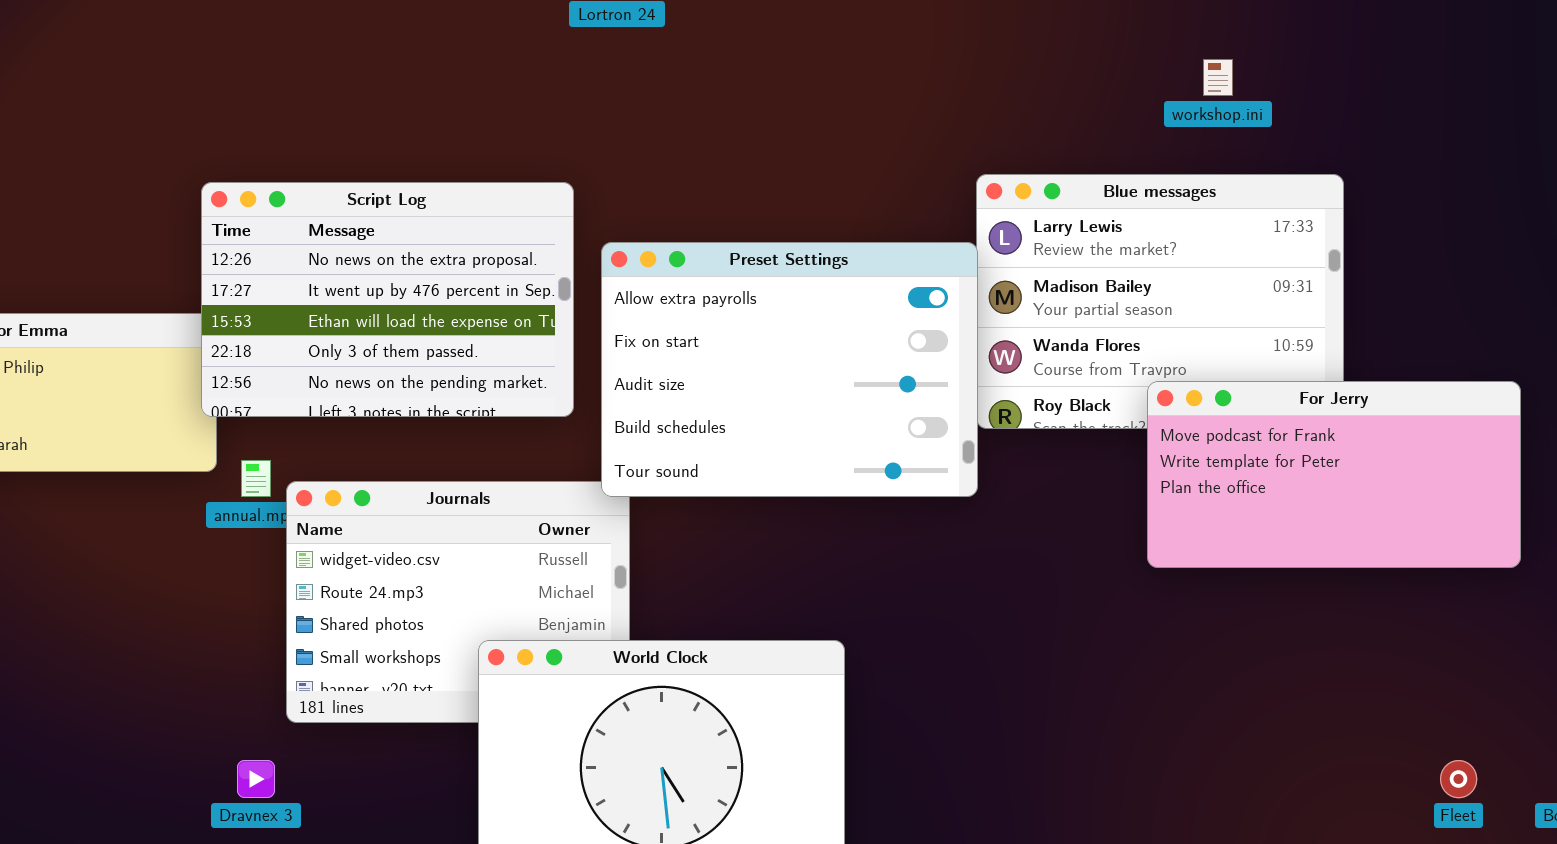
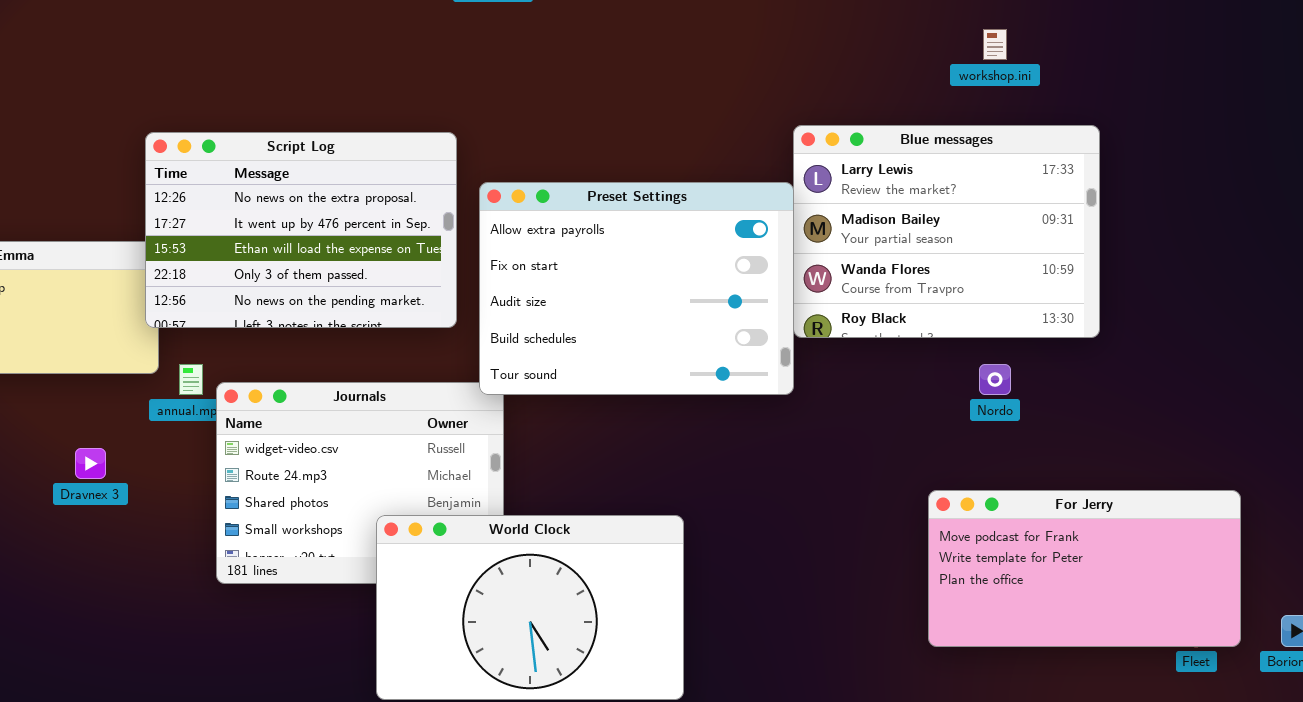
For Jerry: [1147,381,1521,568] -> [928,490,1241,647], moved
Dravnex 3: [237,760,275,798] -> [75,448,106,479], moved

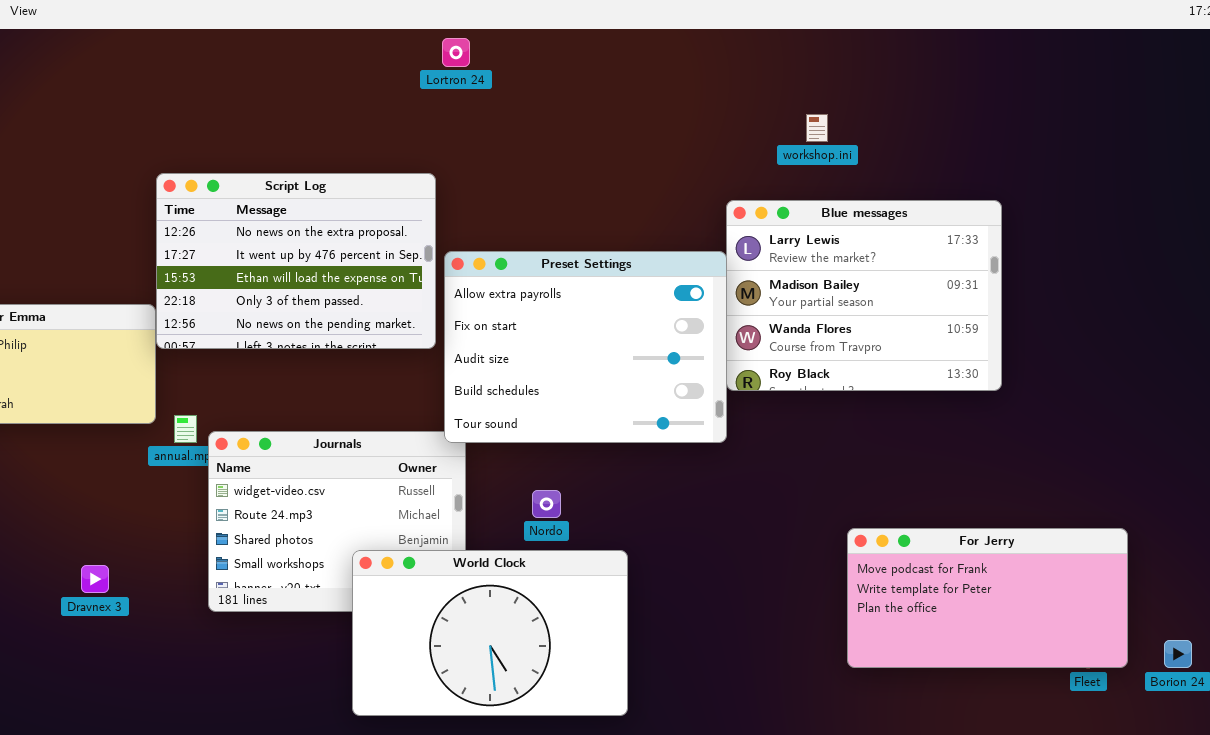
workshop.ini: [983,29,1007,60] -> [806,114,828,142], moved
Script Log: [145,132,457,328] -> [156,173,436,349], moved
Nordo: [979,364,1011,395] -> [532,490,561,518], moved
Dravnex 3: [75,448,106,479] -> [81,565,109,593], moved

